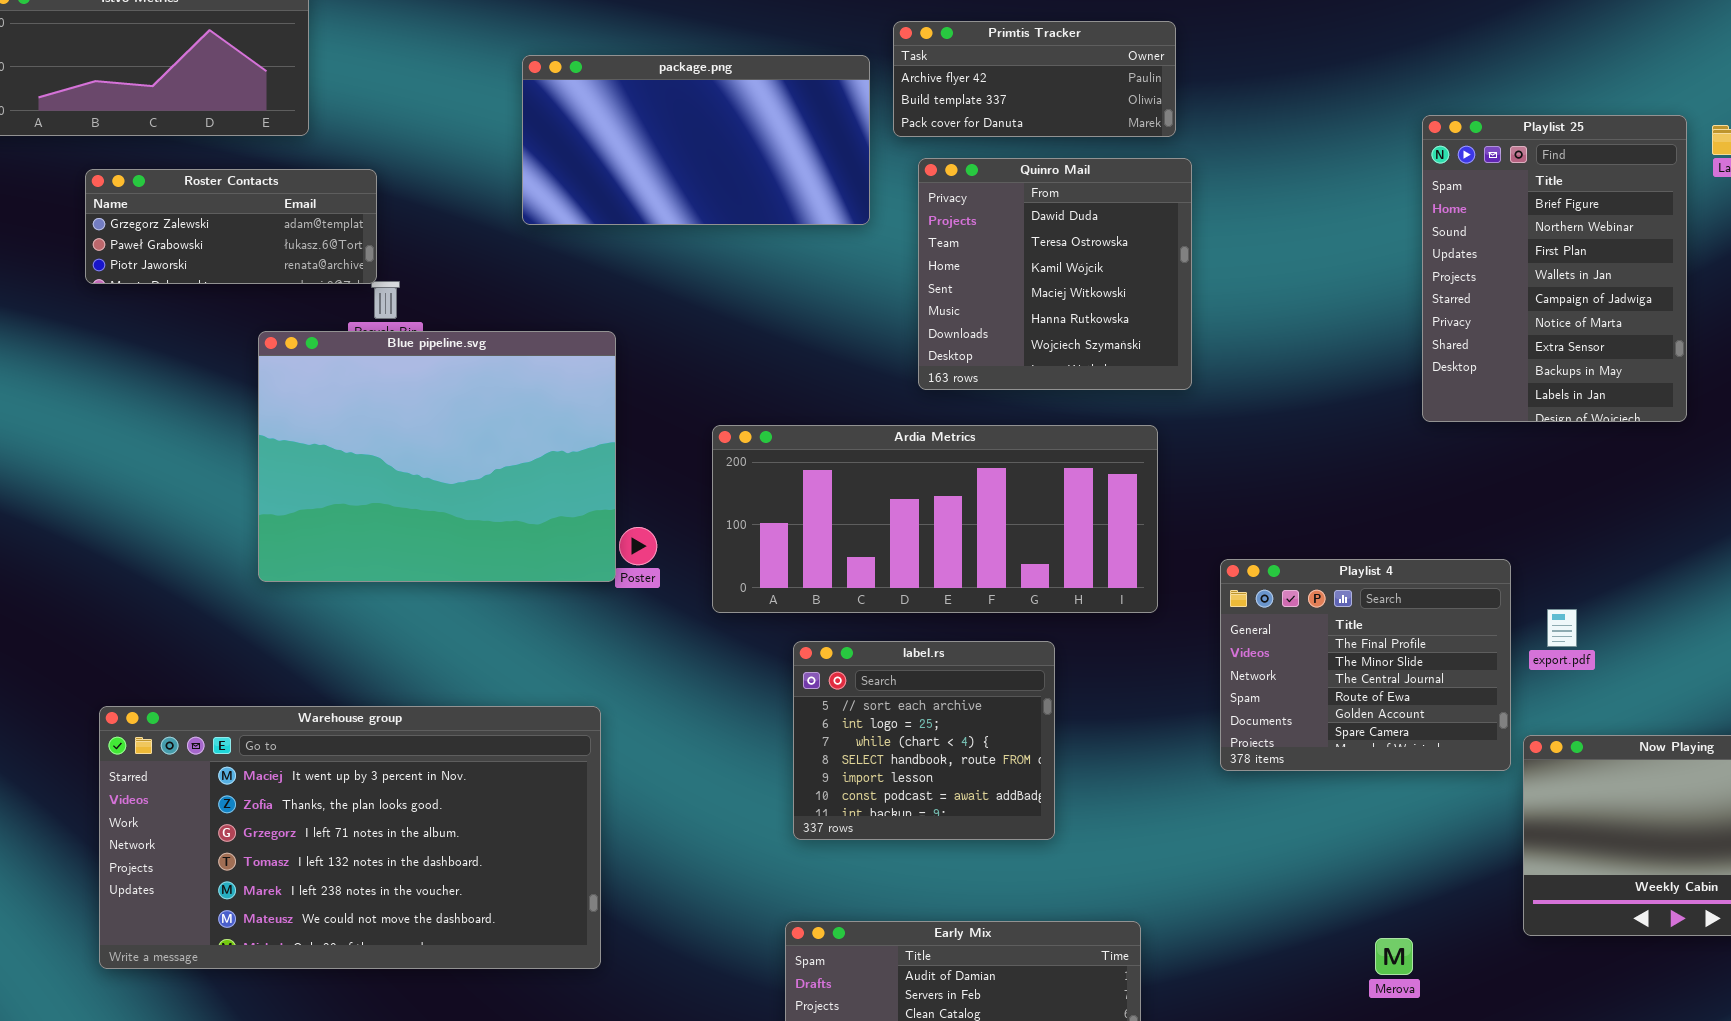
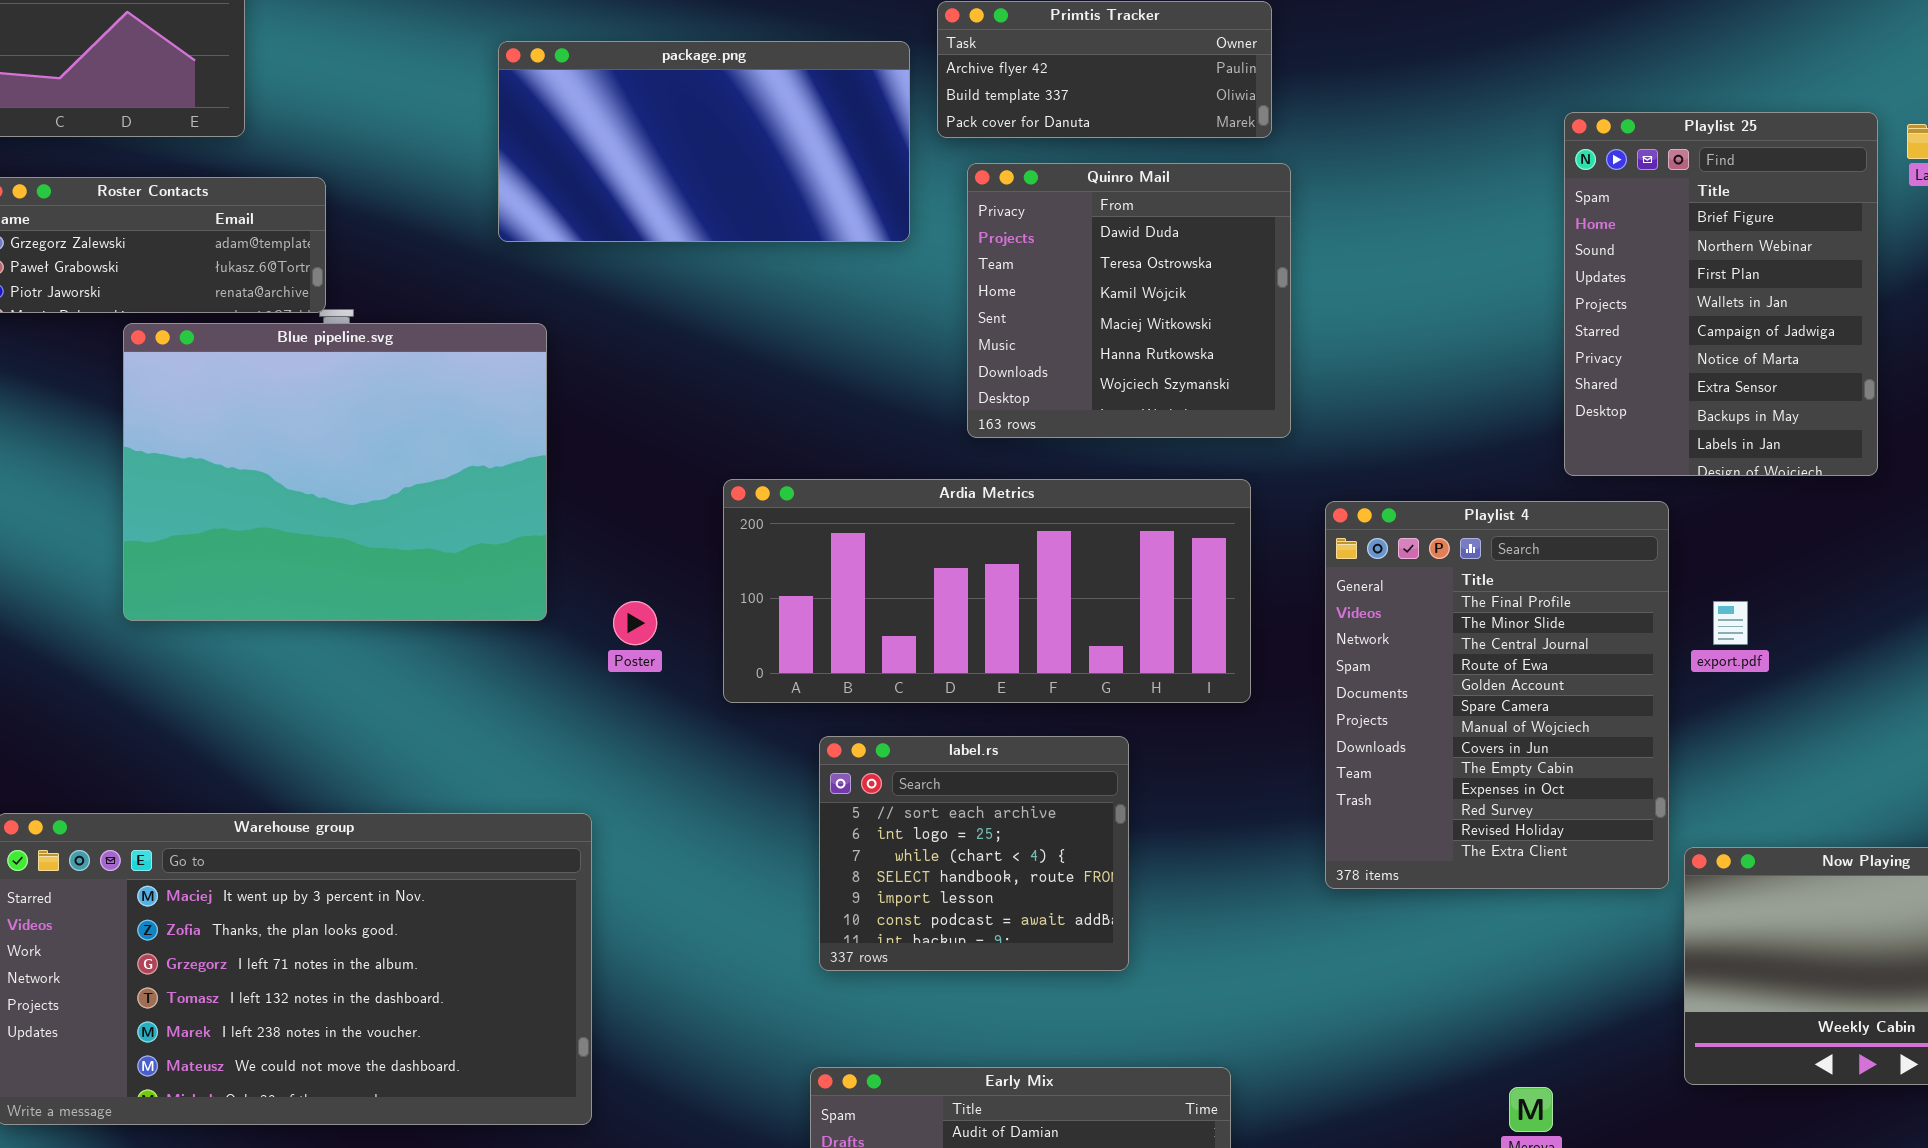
Blue pipeline.svg: [258,331,616,582] -> [123,323,547,621], moved
Playlist 4: [1220,559,1511,771] -> [1325,501,1669,889], resized
export.pdf: [1547,609,1577,647] -> [1713,601,1748,645], moved

